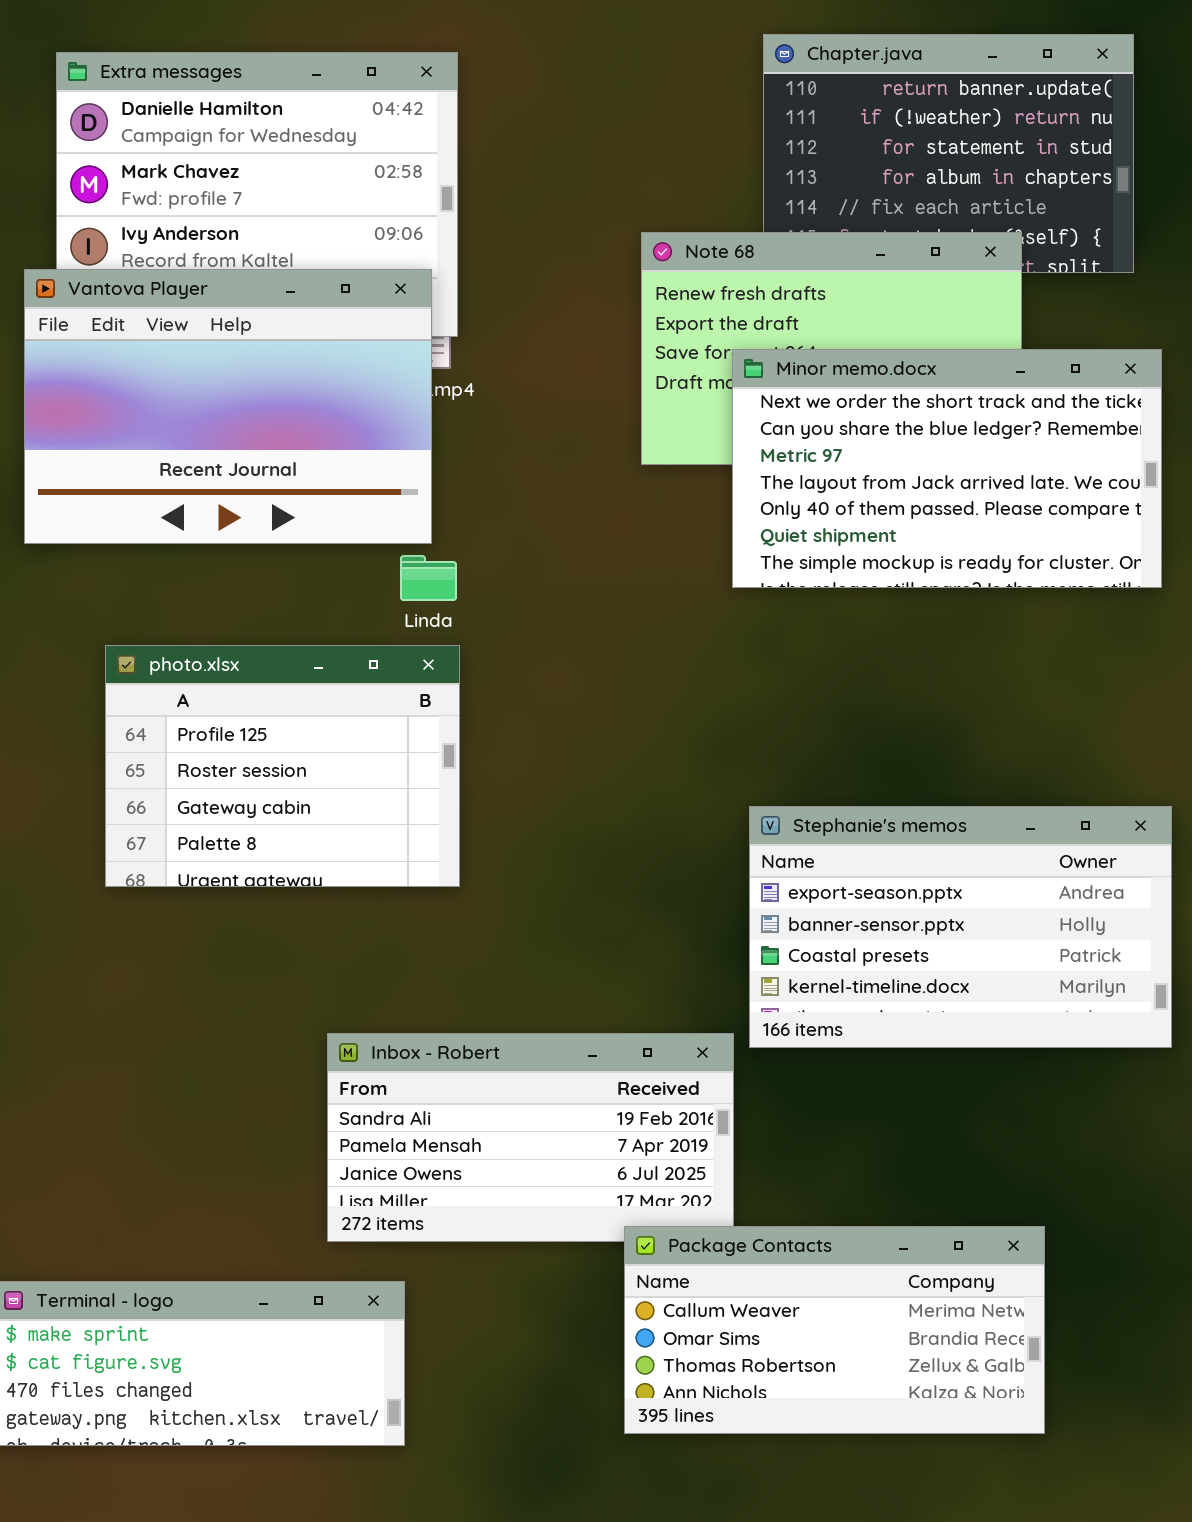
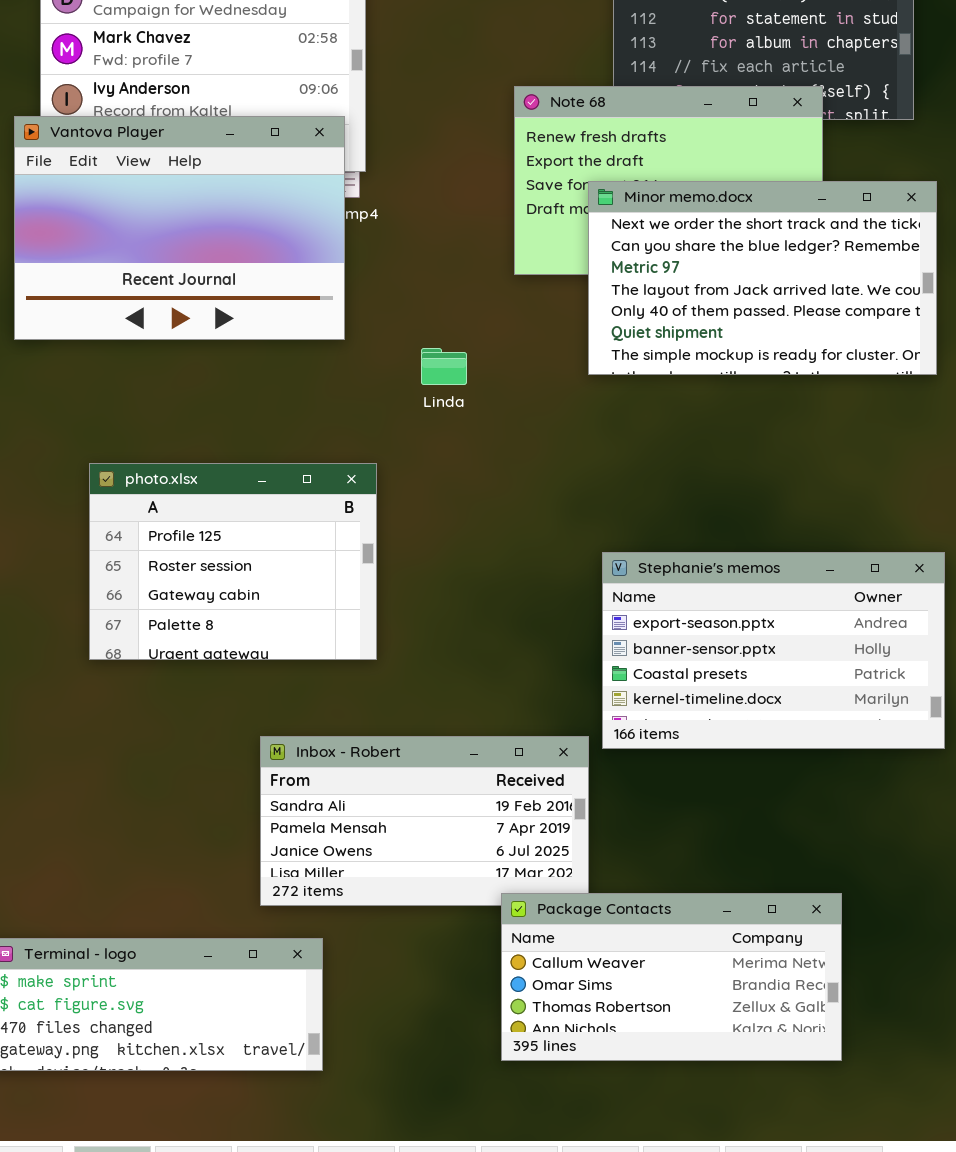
Linda: [400,555,457,601] -> [421,348,467,385], moved
photo.xlsx: [105,645,460,887] -> [89,463,377,660], moved

